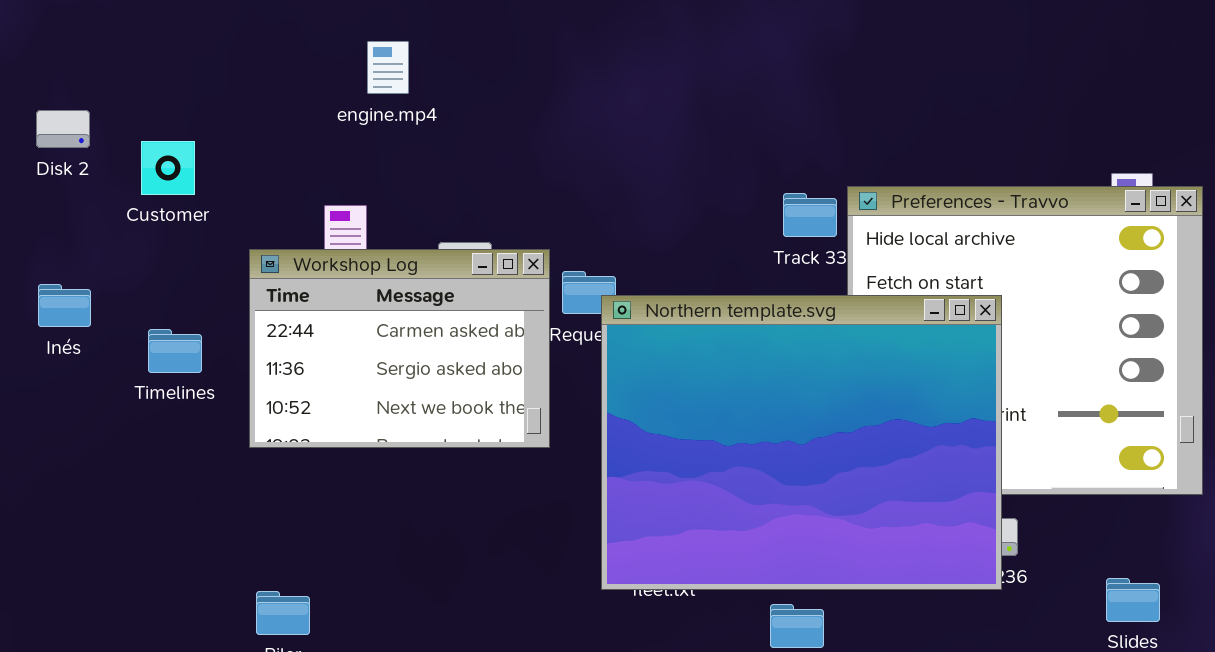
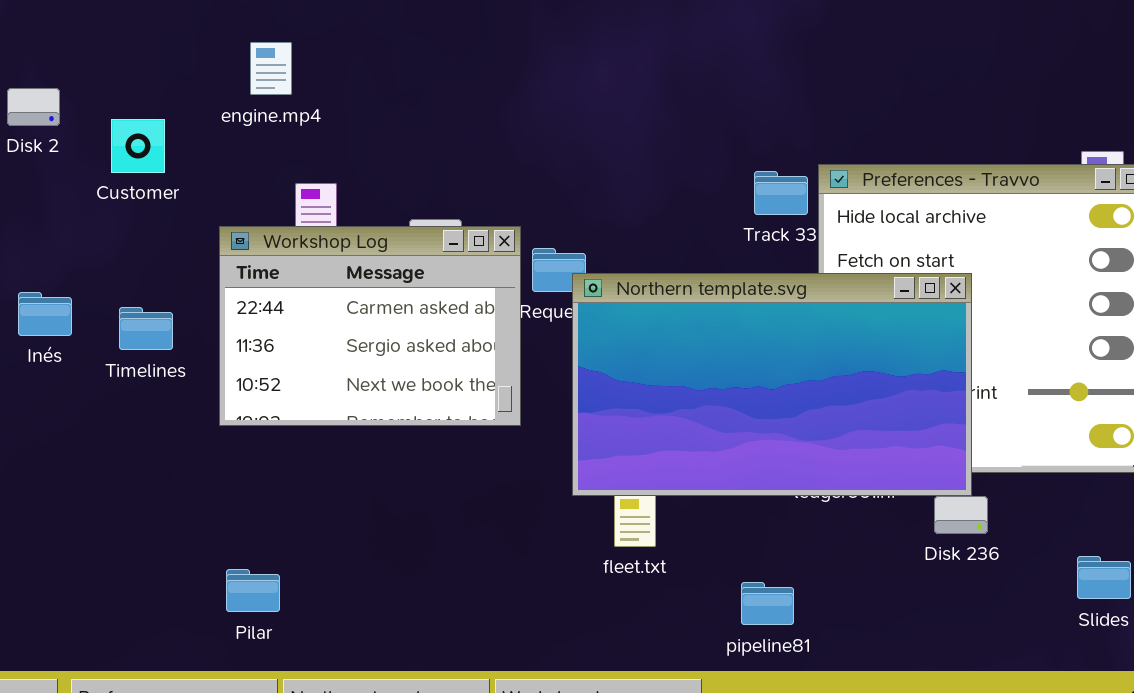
engine.mp4: [367,41,409,94] -> [250,42,292,95], moved
Inés: [38,284,91,327] -> [18,292,72,336], moved
Northern template.svg: [601,295,1002,590] -> [572,273,972,496], resized

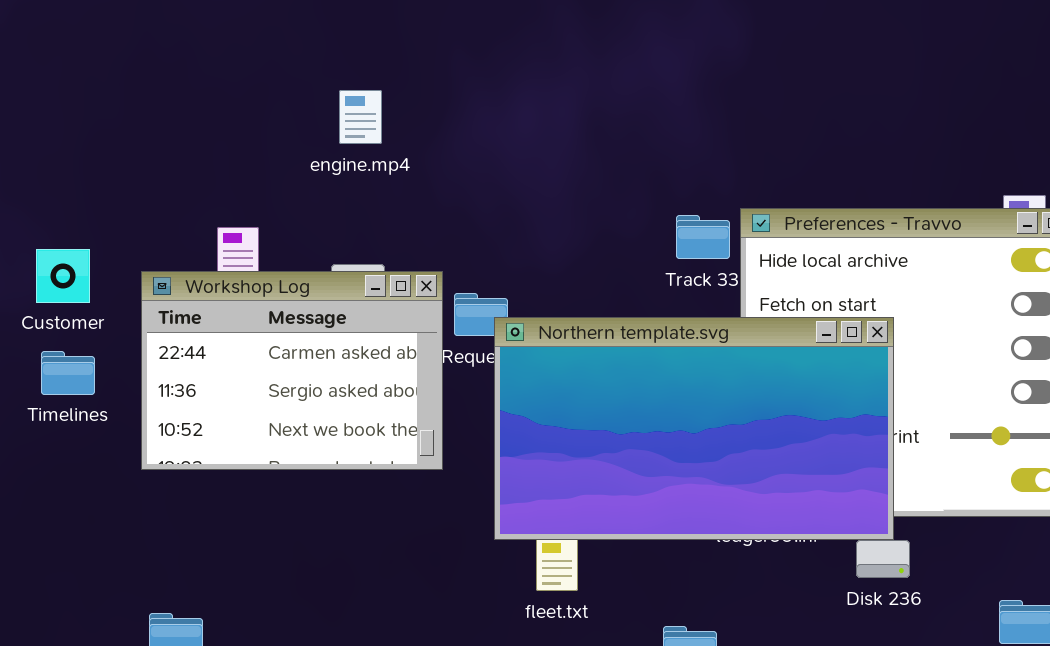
engine.mp4: [250,42,292,95] -> [339,90,382,144], moved
Customer: [111,119,165,173] -> [36,249,90,303], moved

